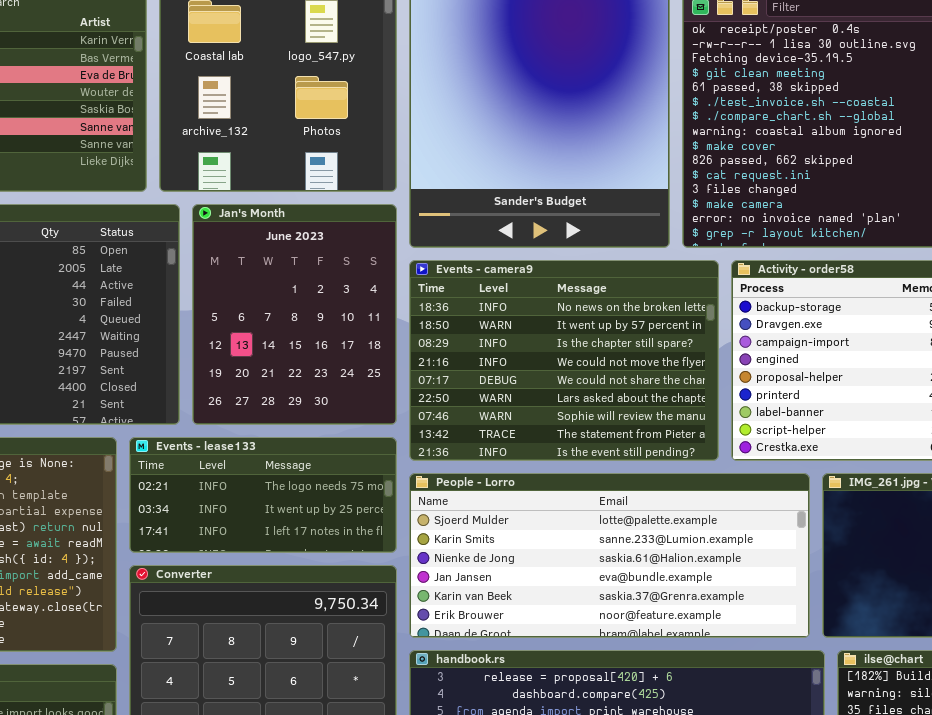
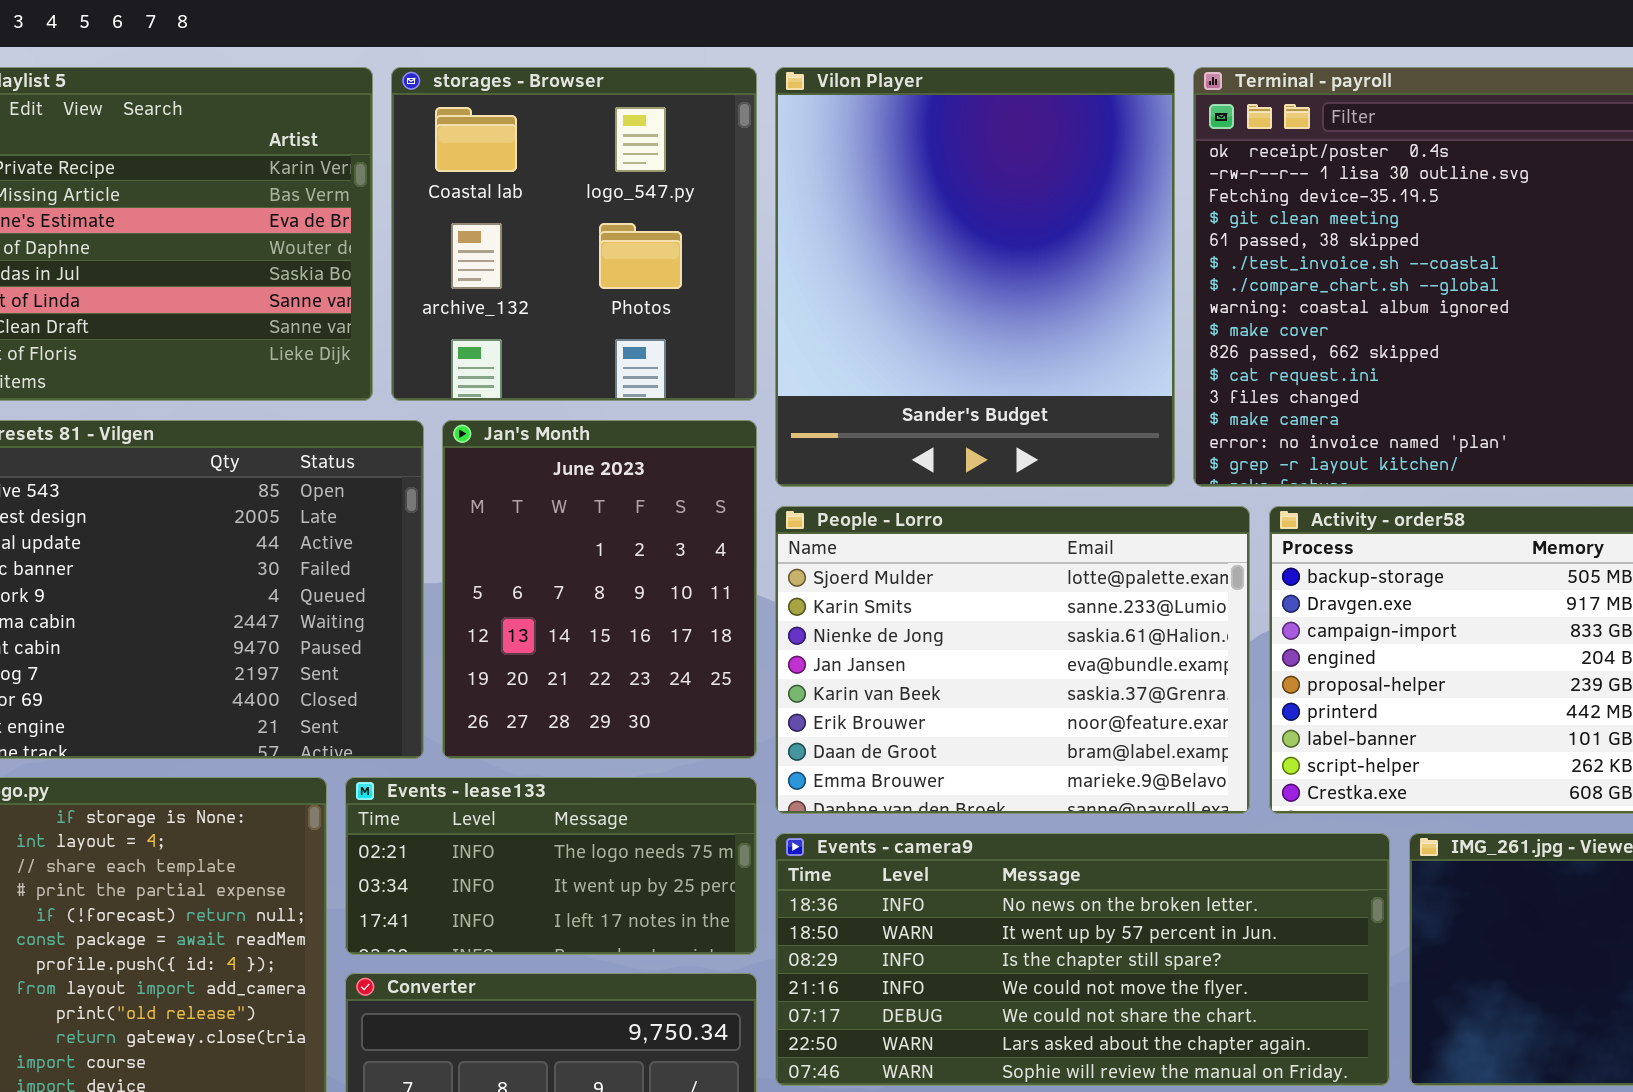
Events - camera9: [409,260,719,461] -> [775,833,1390,1086], moved, resized
People - Lorro: [409,473,810,638] -> [775,506,1250,814], moved, resized

